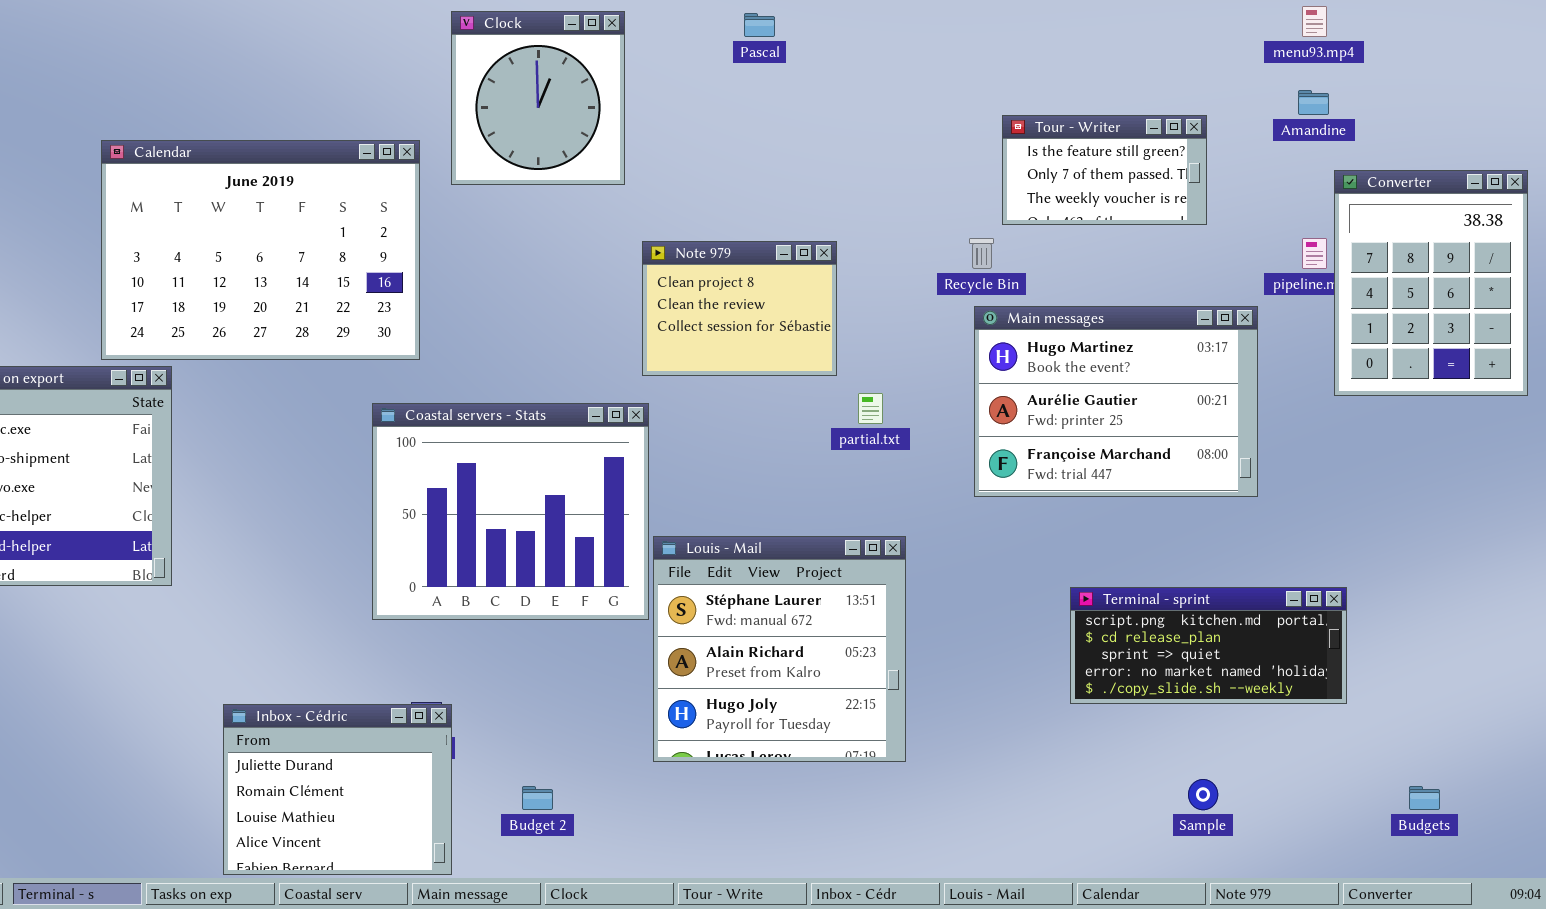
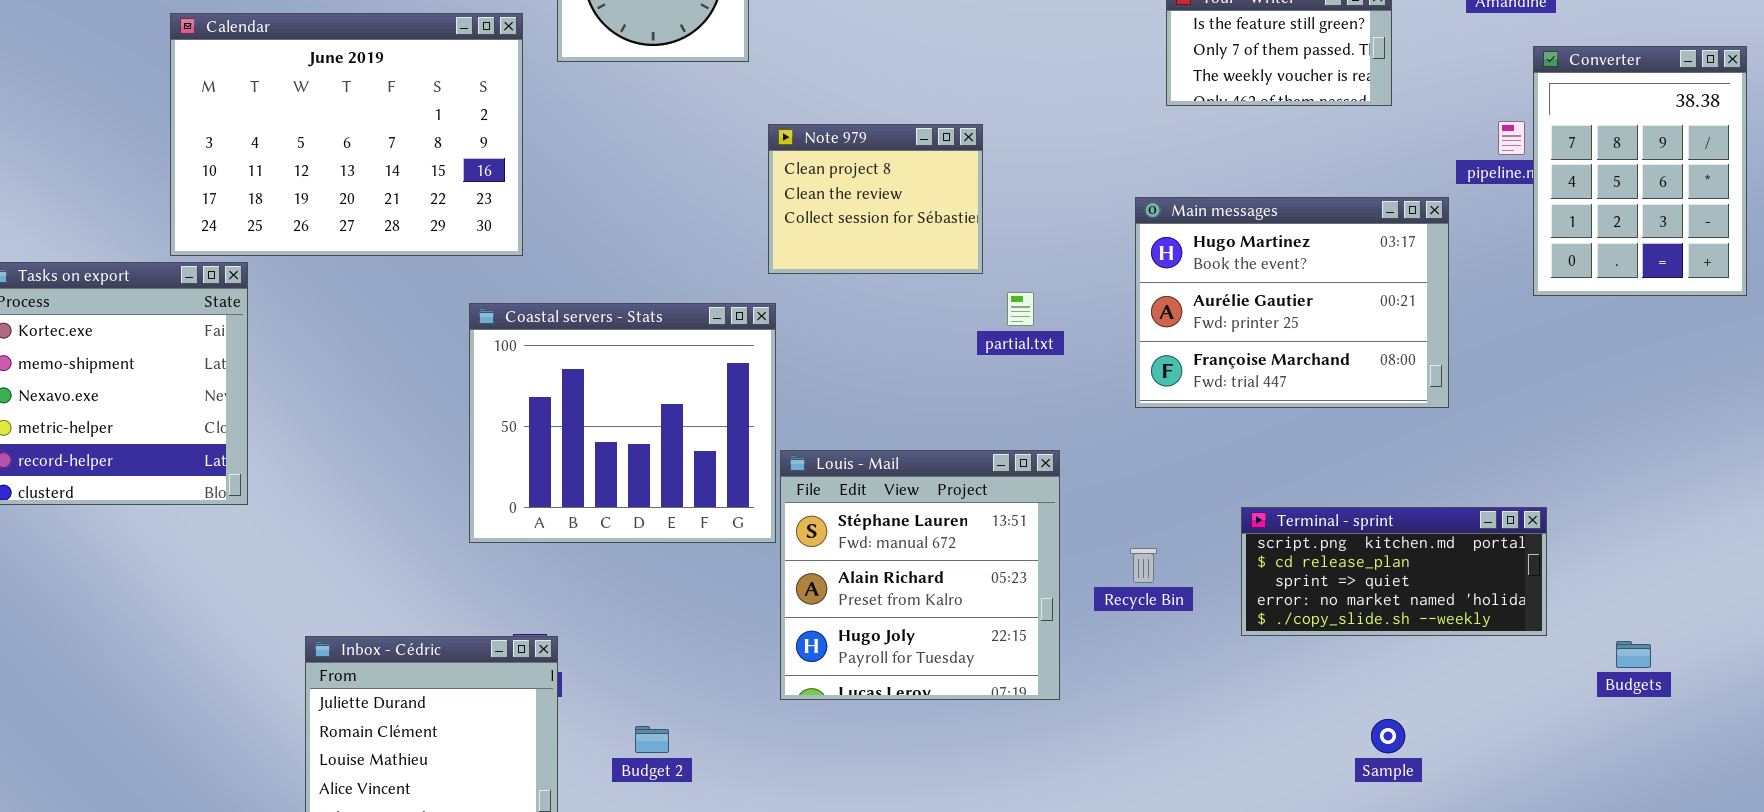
Recycle Bin: [969,238,994,269] -> [1130,548,1157,583], moved
Budgets: [1409,786,1440,810] -> [1616,641,1651,668], moved

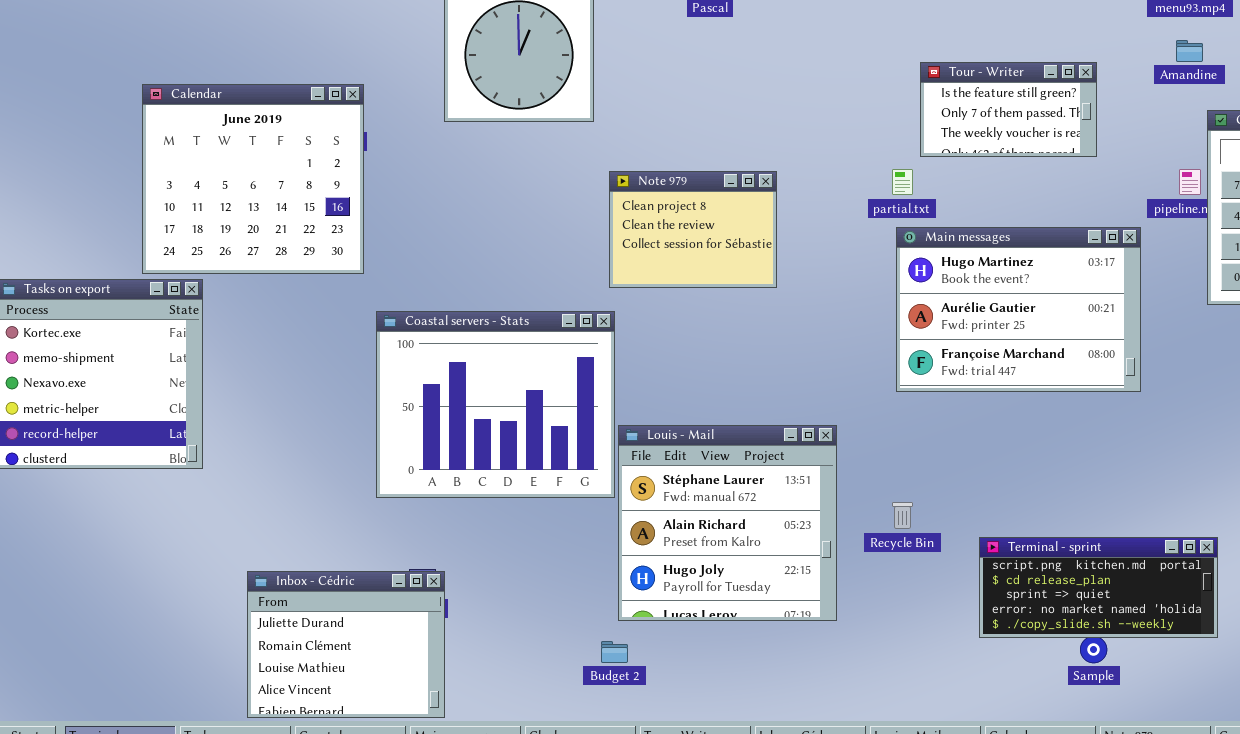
Calendar: [170,13,523,256] -> [142,84,364,274], resized
partial.txt: [1007,292,1034,326] -> [892,169,913,195], moved
Terminal - sprint: [1241,507,1547,636] -> [979,537,1218,638], moved
Budget 2: [635,726,669,753] -> [601,641,628,663], moved

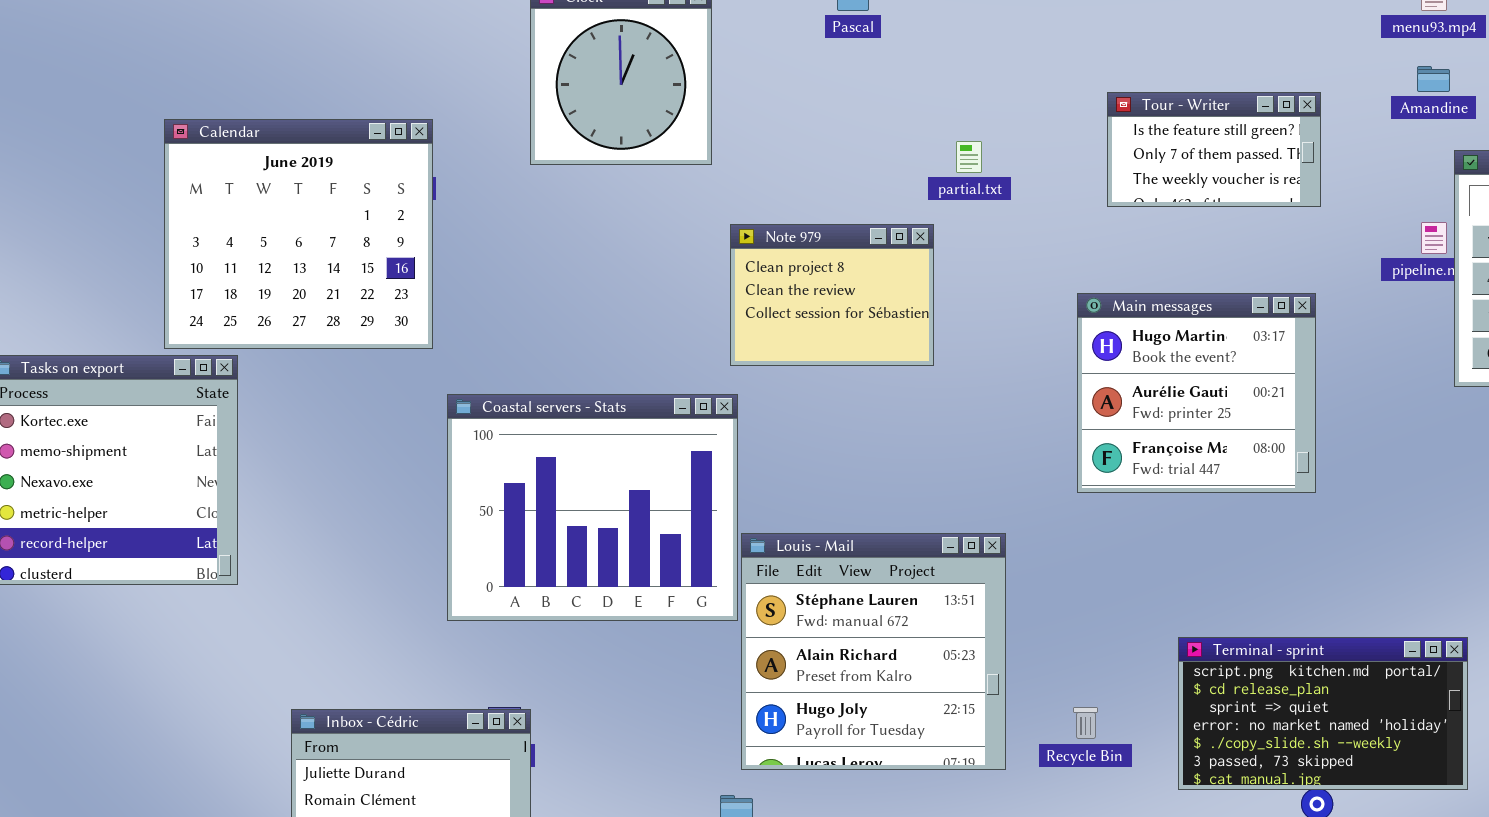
partial.txt: [892,169,913,195] -> [956,141,982,173], moved
Main messages: [896,227,1141,392] -> [1077,293,1316,493], resized
Recycle Bin: [892,502,913,529] -> [1073,707,1098,739], moved
Terminal - sprint: [979,537,1218,638] -> [1178,637,1468,790], resized

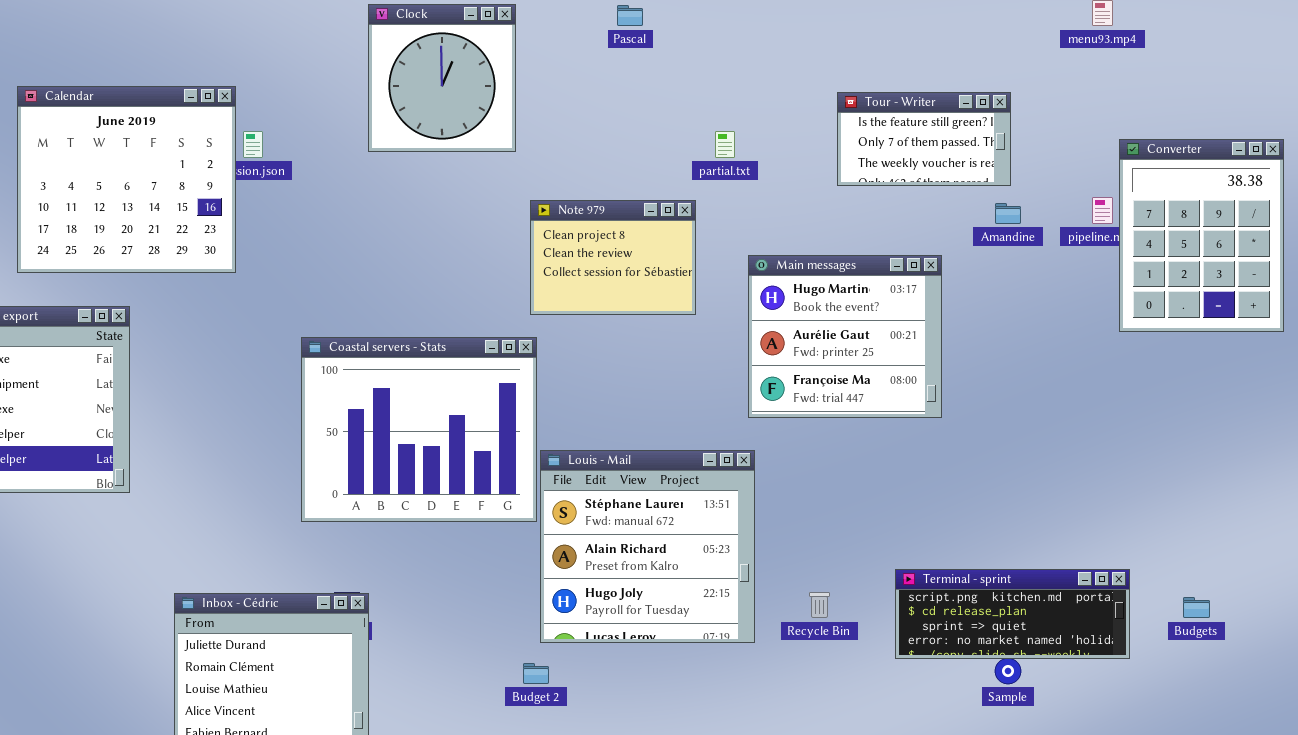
Amandine: [1417,66,1450,92] -> [995,203,1021,224], moved
Calendar: [164,119,433,349] -> [17,86,236,273], moved
Main messages: [1077,293,1316,493] -> [748,255,942,418], moved
Terminal - sprint: [1178,637,1468,790] -> [895,569,1130,659], resized

